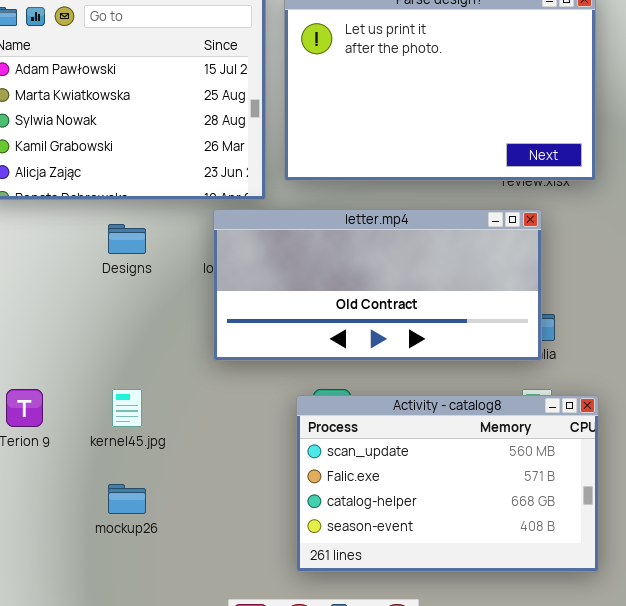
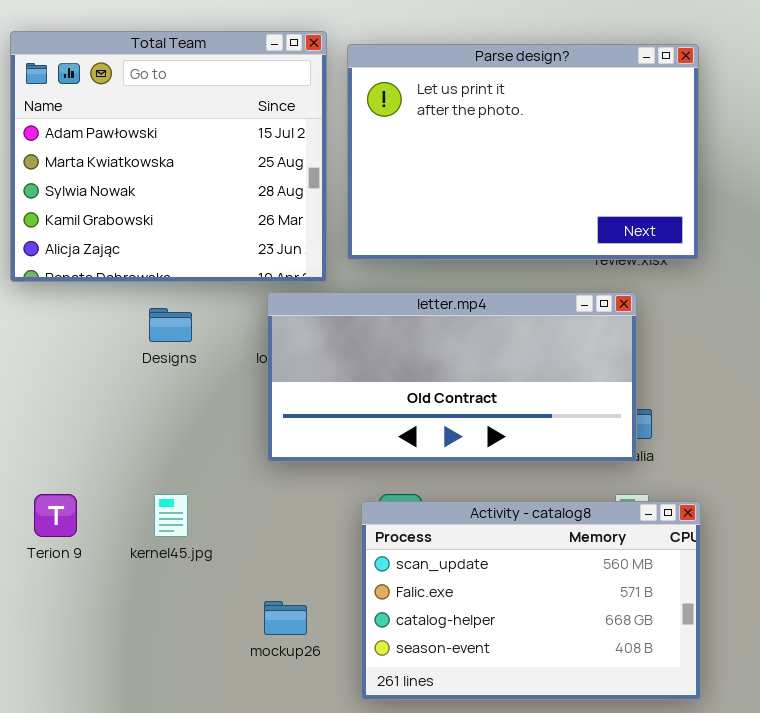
mockup26: [108,484,146,514] -> [264,601,307,635], moved

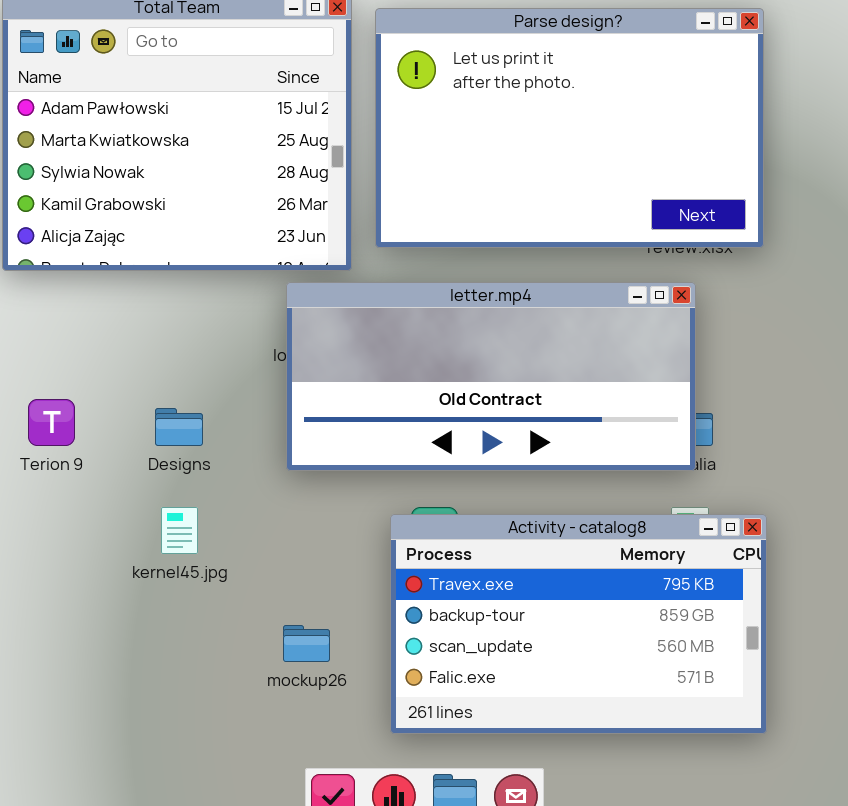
Designs: [149,308,192,342] -> [155,408,203,446], moved
Terion 9: [34,494,77,537] -> [28,399,75,446], moved
Activity - catalog8: [361,501,701,700] -> [390,514,767,734], scrolled up 2 rows

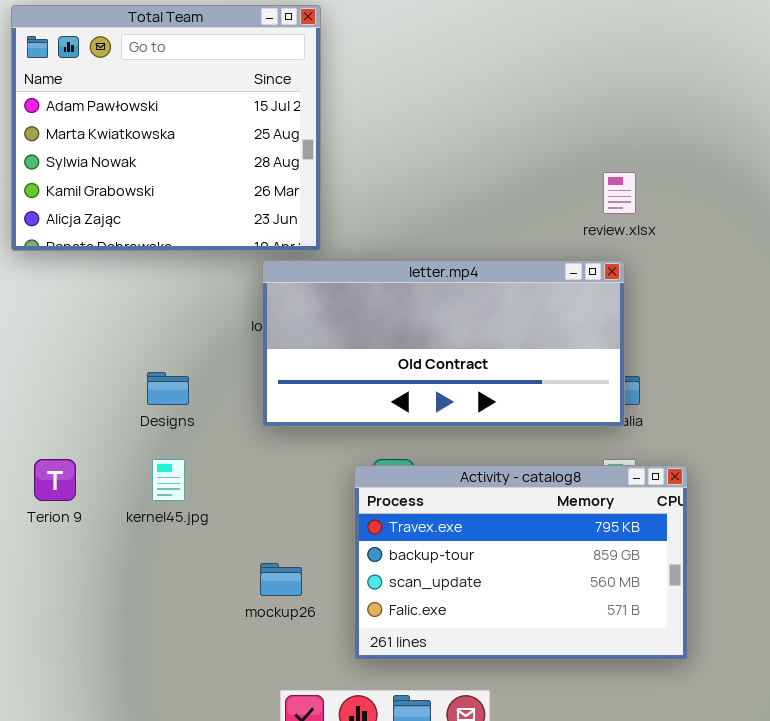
Parse design?: [375,8,764,248] -> none, closed
Terion 9: [28,399,75,446] -> [34,459,76,501], moved

